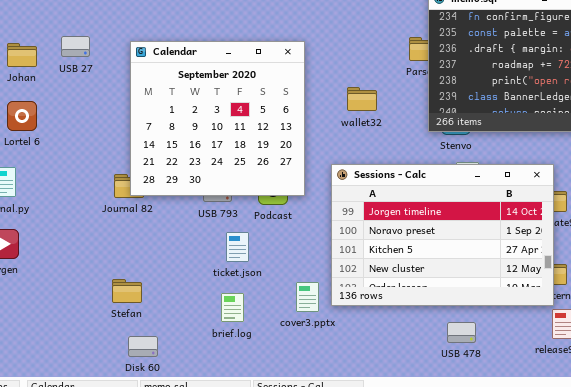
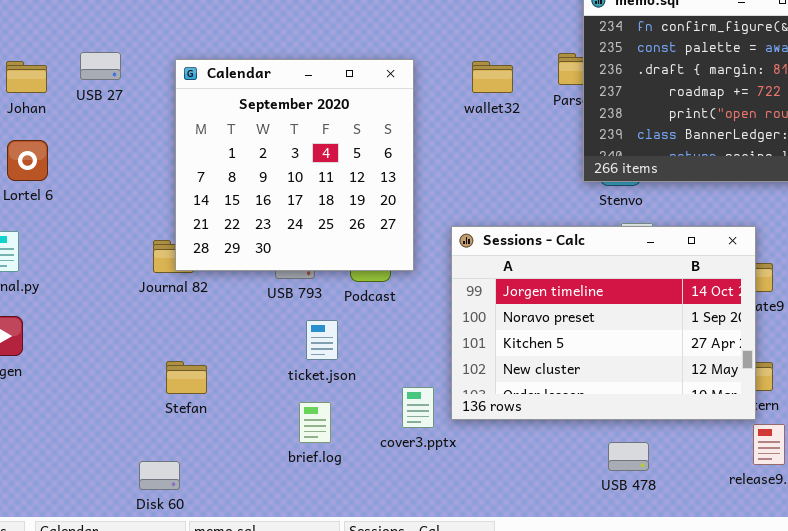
wallet32: [347,87,377,111] -> [472,61,513,93], moved
Stefan: [112,279,142,303] -> [166,361,207,394], moved
Disk 60: [128,336,158,357] -> [139,461,180,490], moved

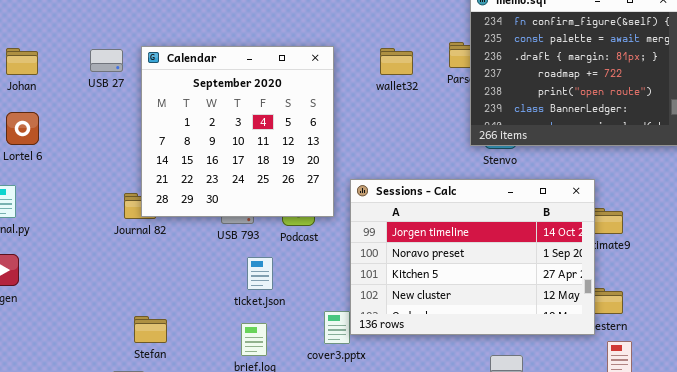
USB 27: [80,52,121,80] -> [90,49,123,72], moved
Sessions - Calc: [451,226,756,420] -> [350,179,595,335], moved
Stefan: [166,361,207,394] -> [134,316,167,343], moved

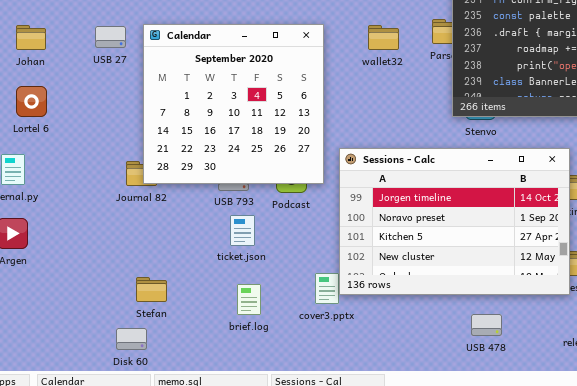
ticket.json: [247,257,273,290] -> [230,215,255,246], moved

